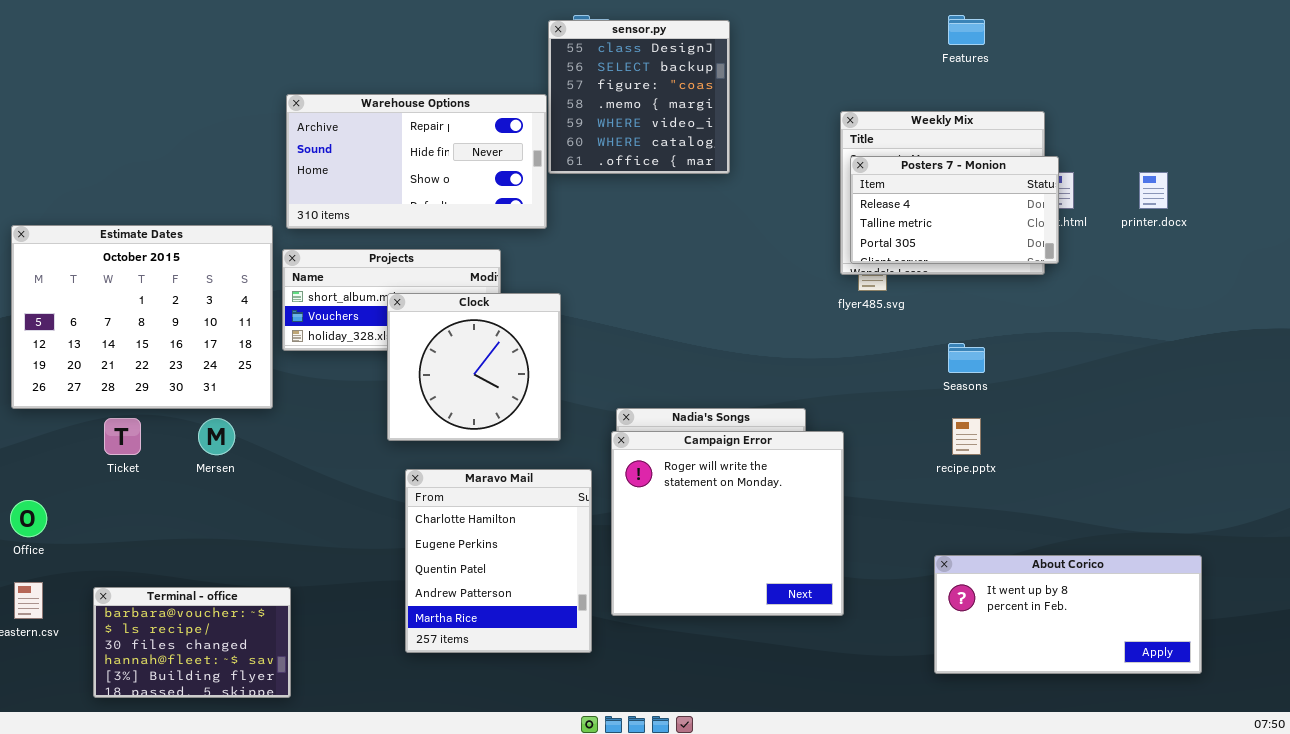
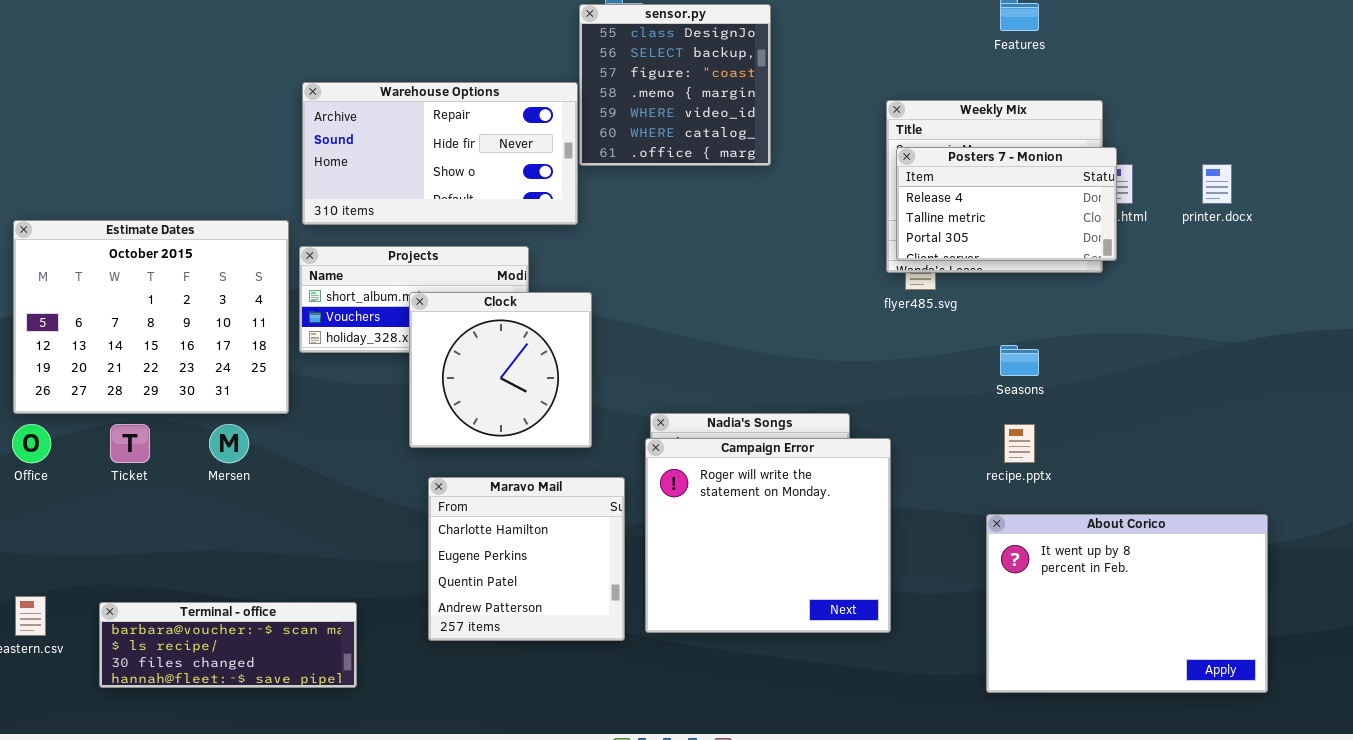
Maravo Mail: [405,469,592,653] -> [428,477,625,641], resized
Office: [10,500,47,537] -> [12,424,51,463], moved
About Corico: [934,555,1202,674] -> [986,514,1268,693], resized
Terminal - office: [93,587,291,698] -> [99,602,357,688], resized

